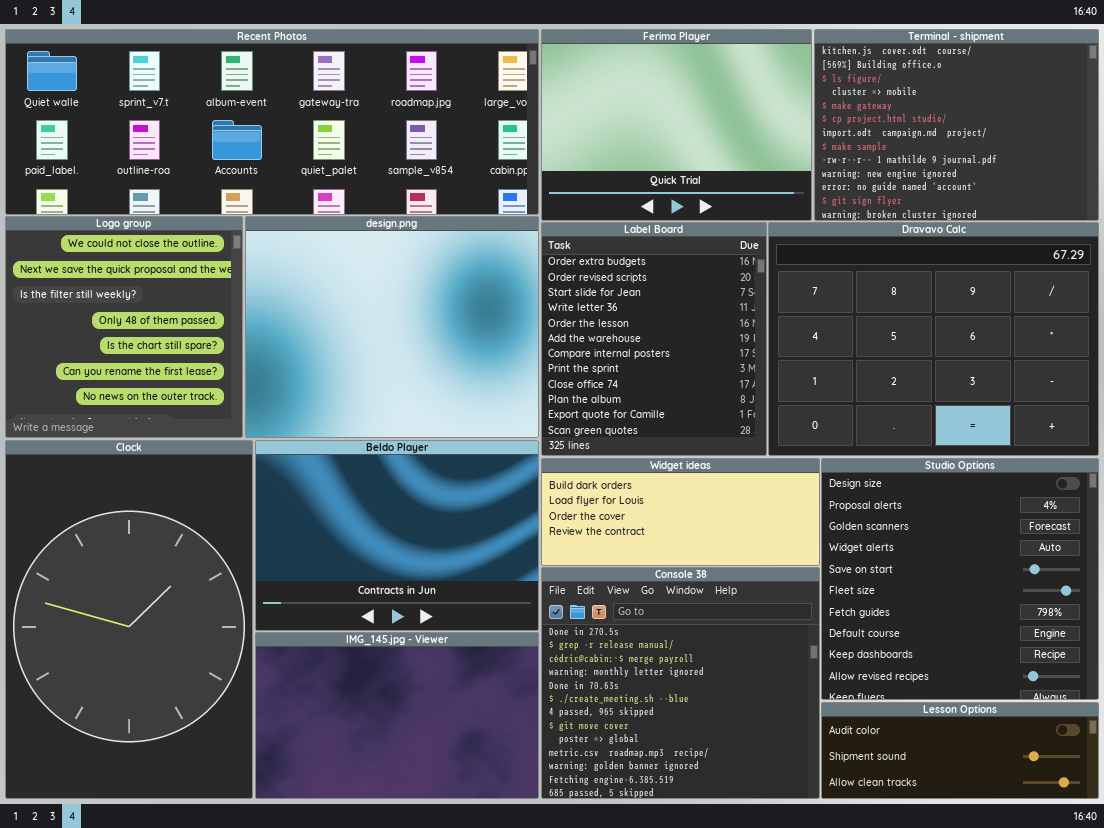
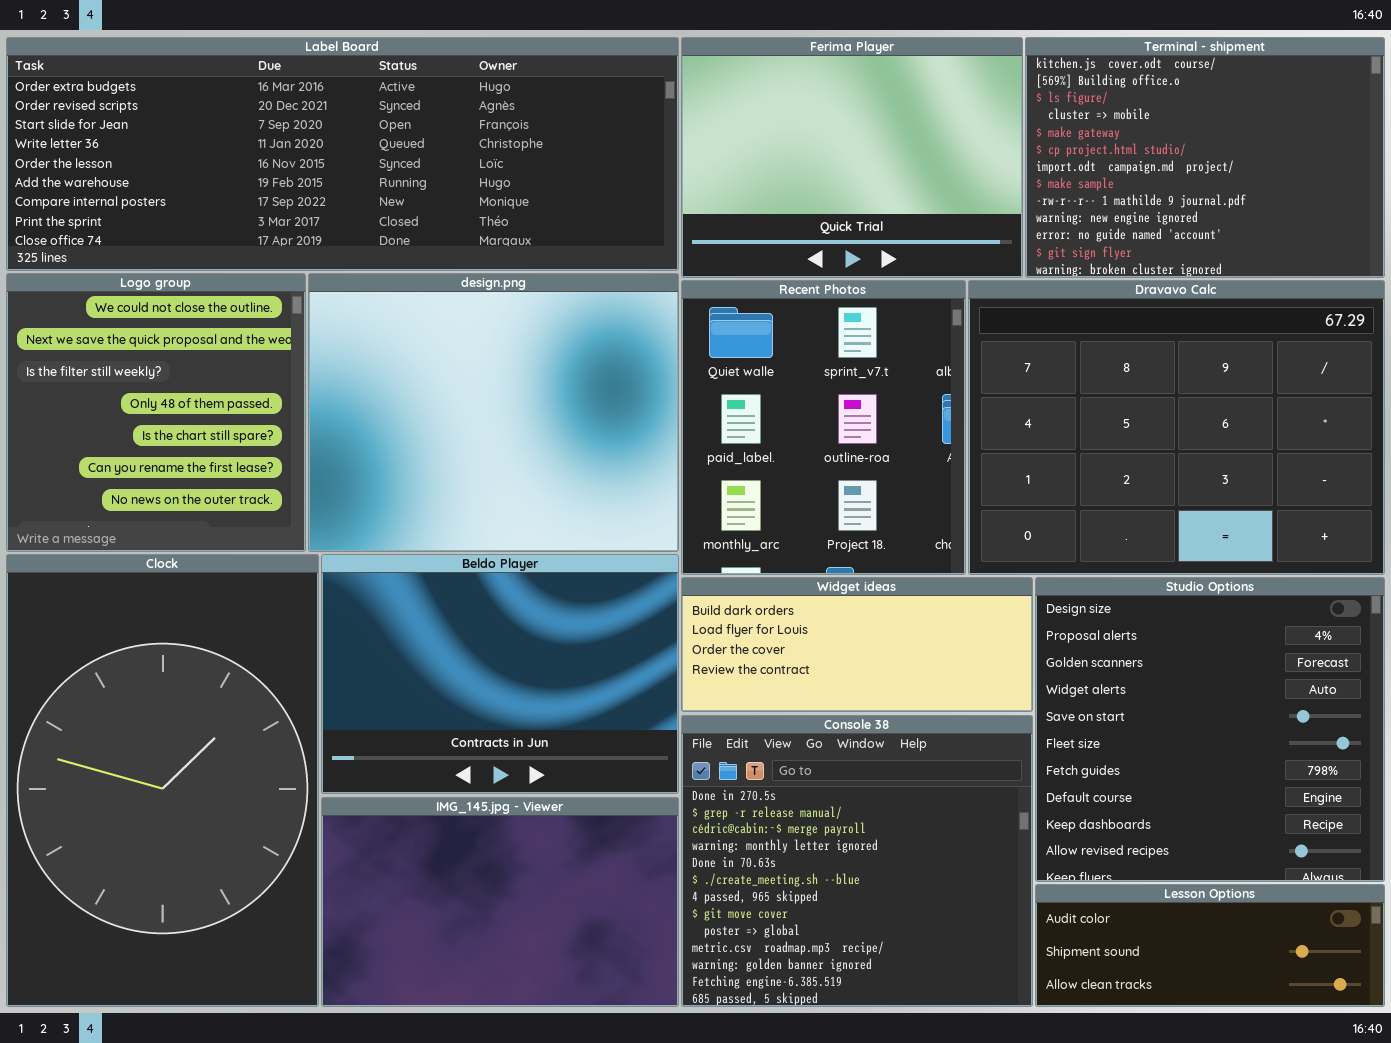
Recent Photos: [5,29,539,215] -> [681,280,966,575], moved, resized
Label Board: [541,222,767,456] -> [6,37,679,271], moved, resized

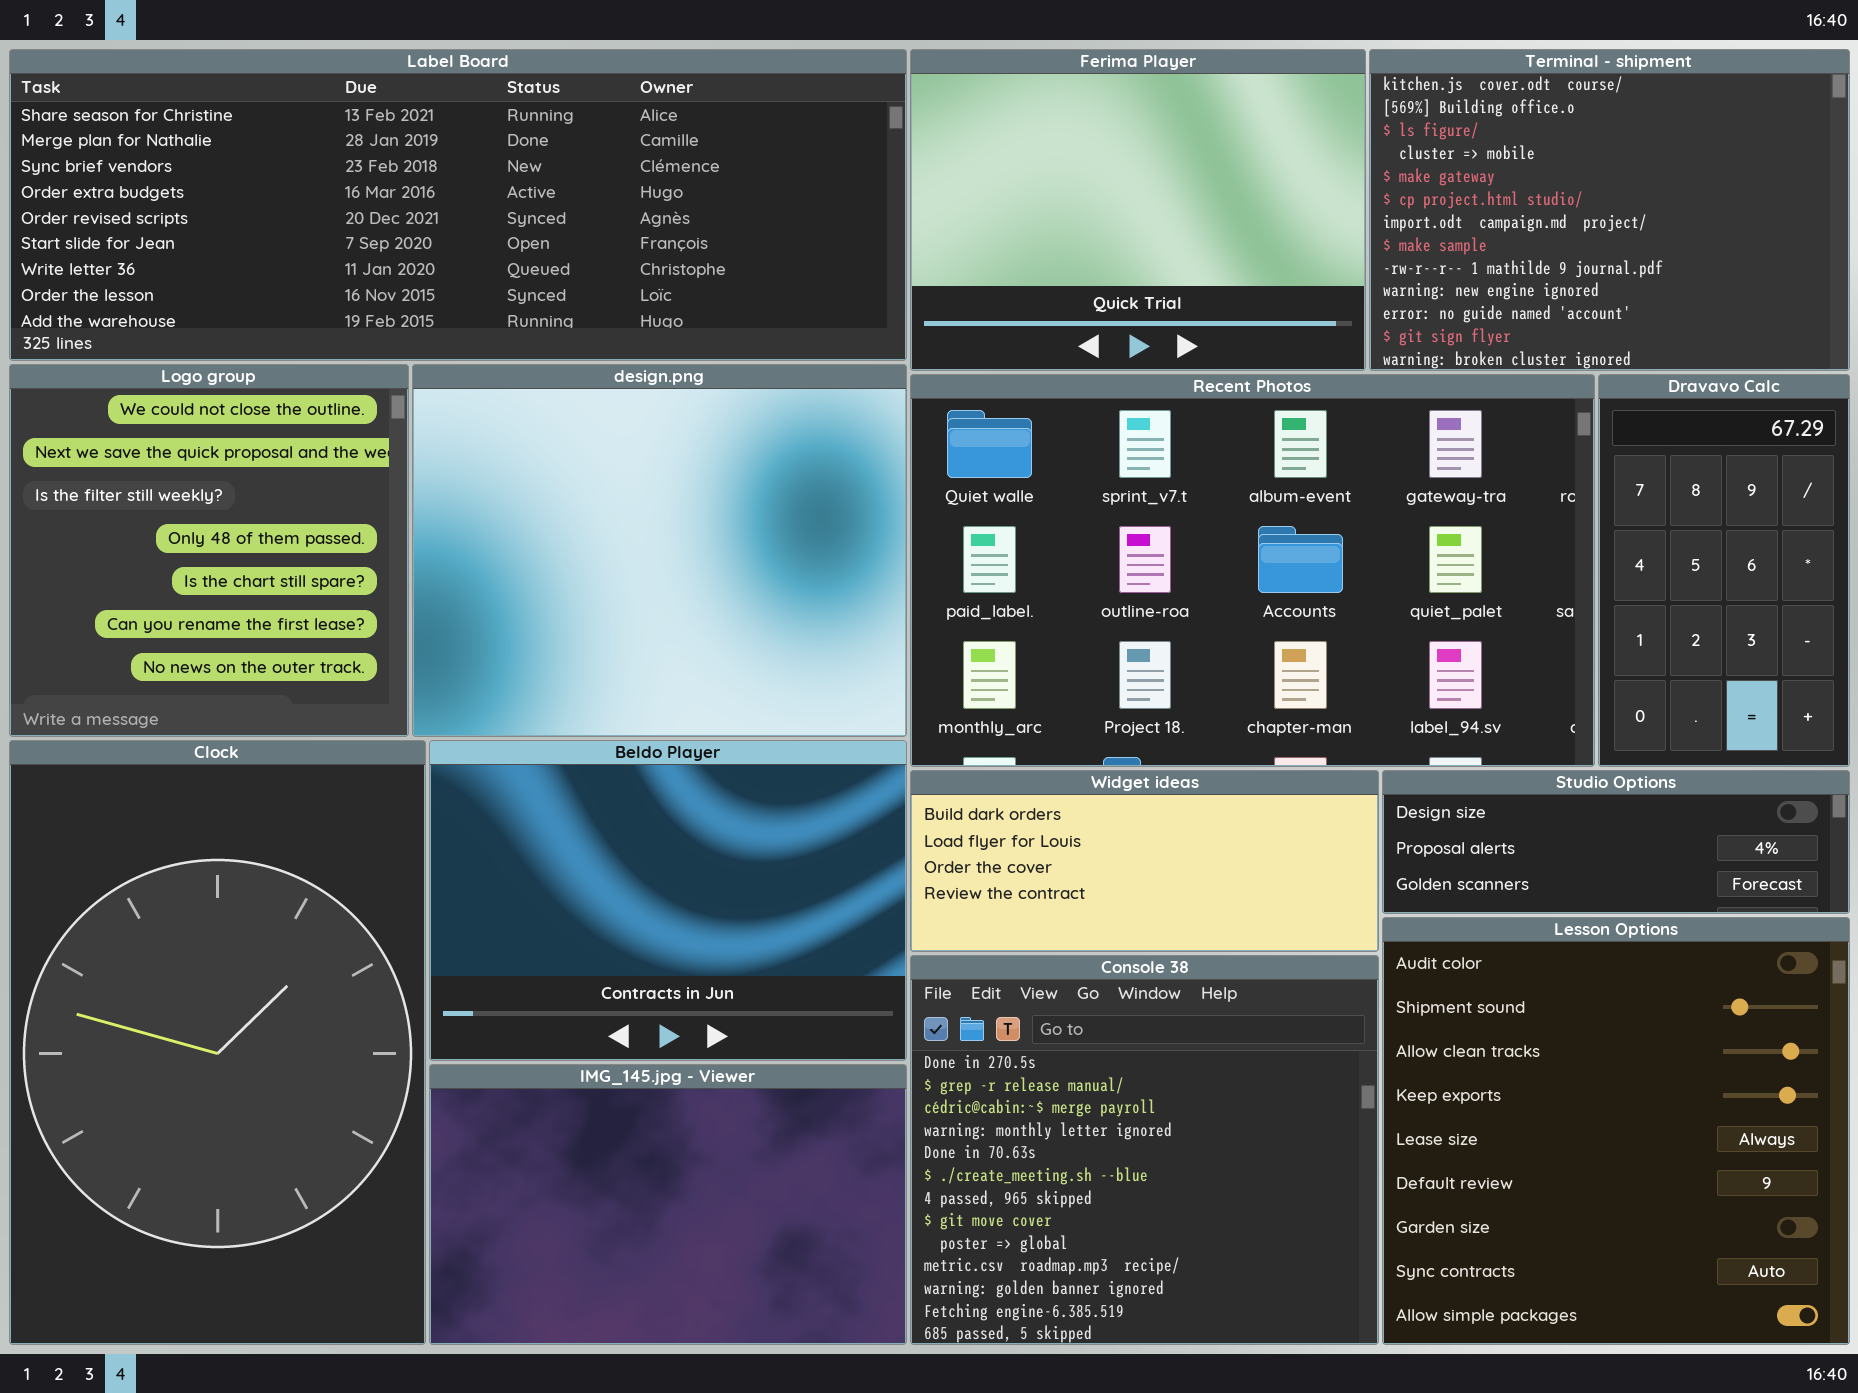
Label Board: [6,37,679,271] -> [9,49,907,361], scrolled up 3 rows
Recent Photos: [681,280,966,575] -> [910,374,1595,767], resized
Dravavo Calc: [968,280,1385,575] -> [1598,374,1850,767], resized
Studio Options: [1035,577,1385,882] -> [1382,770,1850,914], resized
Lesson Options: [1035,884,1385,1007] -> [1382,917,1850,1345], resized

